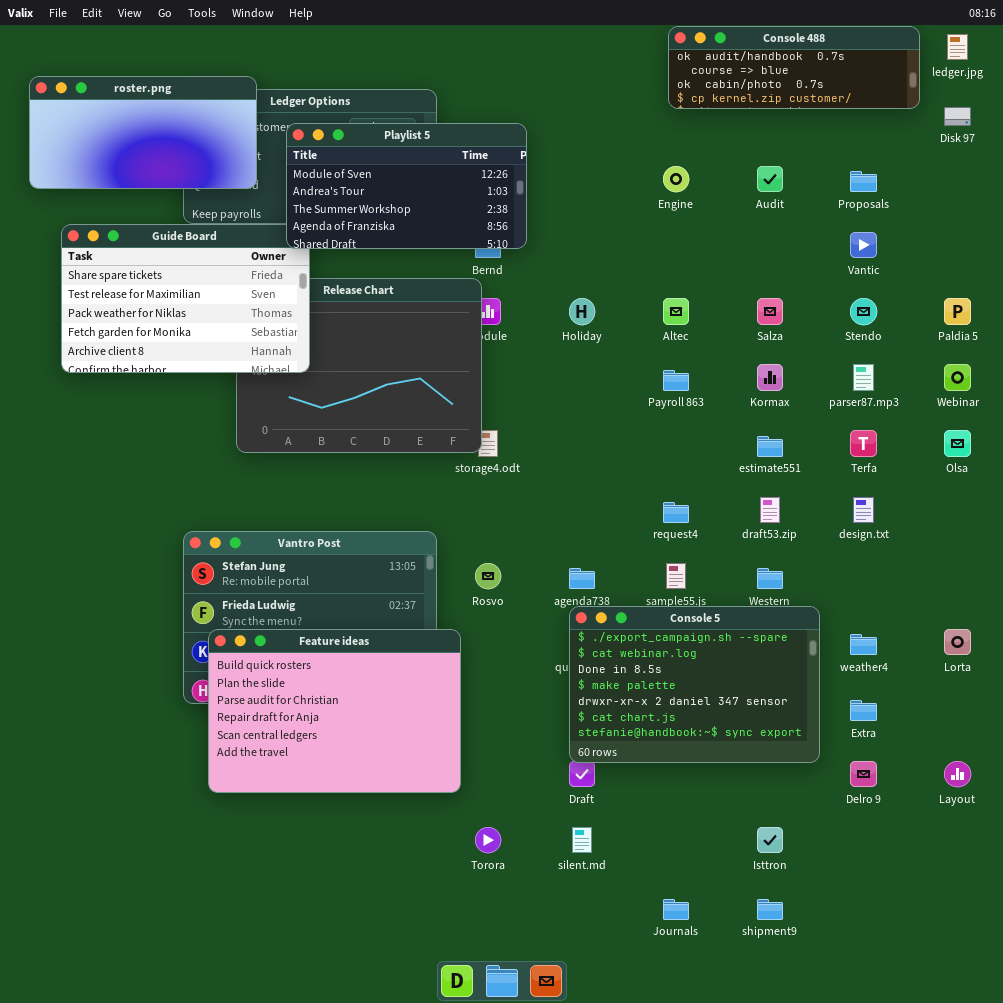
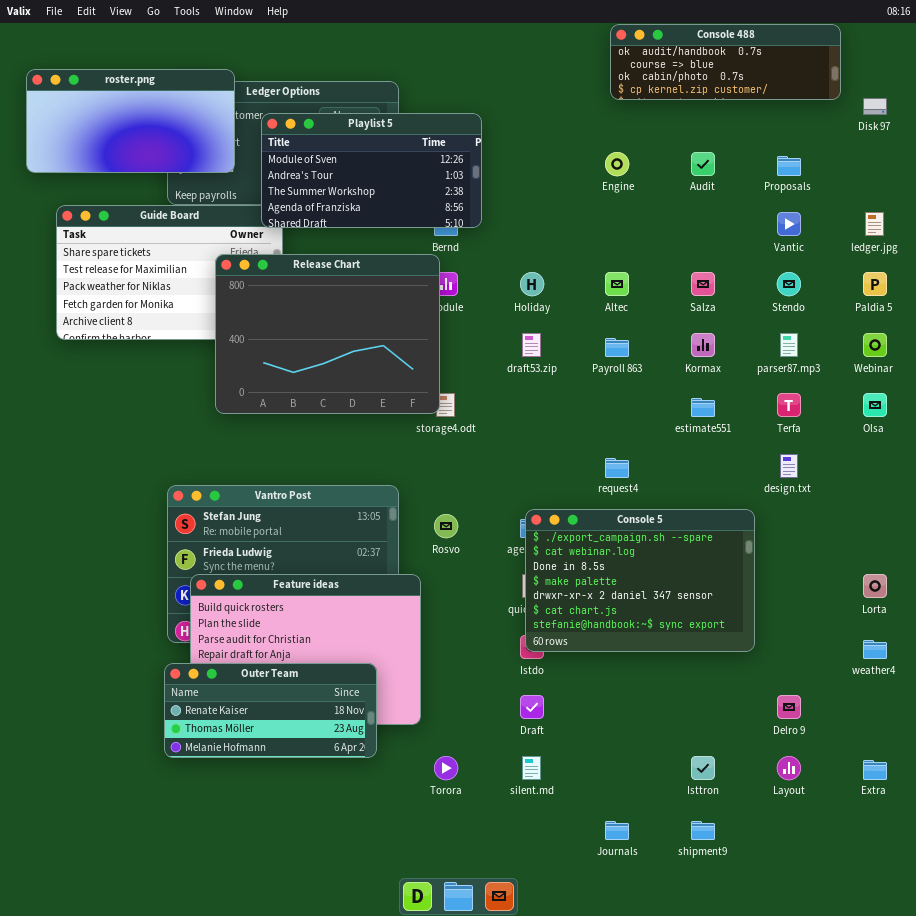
ledger.jpg: [947,34,968,60] -> [865,212,884,236], moved
Release Chart: [236,278,482,453] -> [215,254,440,414], raised
draft53.zip: [760,497,780,523] -> [522,333,541,357], moved
Console 5: [569,606,820,763] -> [525,509,755,652], moved
weather4: [850,634,877,655] -> [863,640,887,659], moved
Extra: [850,700,877,721] -> [863,760,887,780], moved
Outer Team: none -> [164,663,377,758], opened
Layout: [944,761,971,787] -> [777,756,801,780], moved

